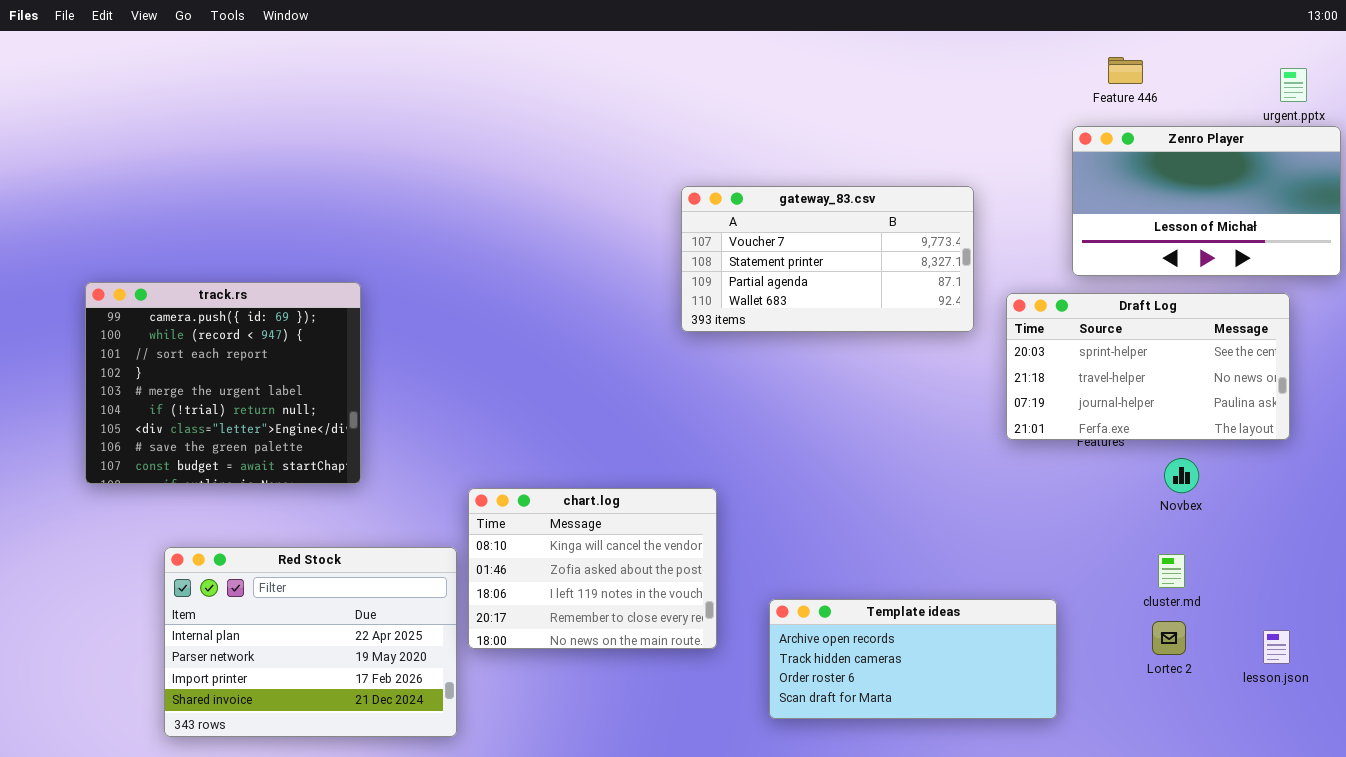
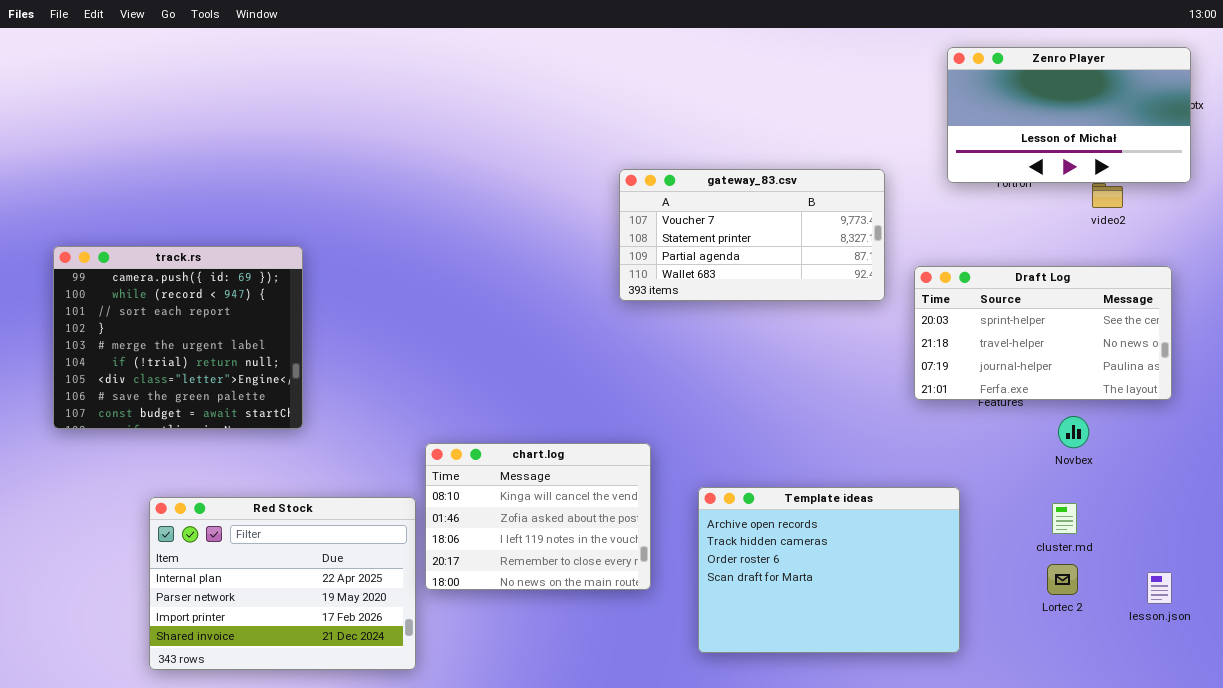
Zenro Player: [1072,126,1341,276] -> [947,47,1191,183], moved
track.rs: [85,282,361,484] -> [53,246,303,429], moved
Template ideas: [769,599,1057,719] -> [698,487,960,653], resized

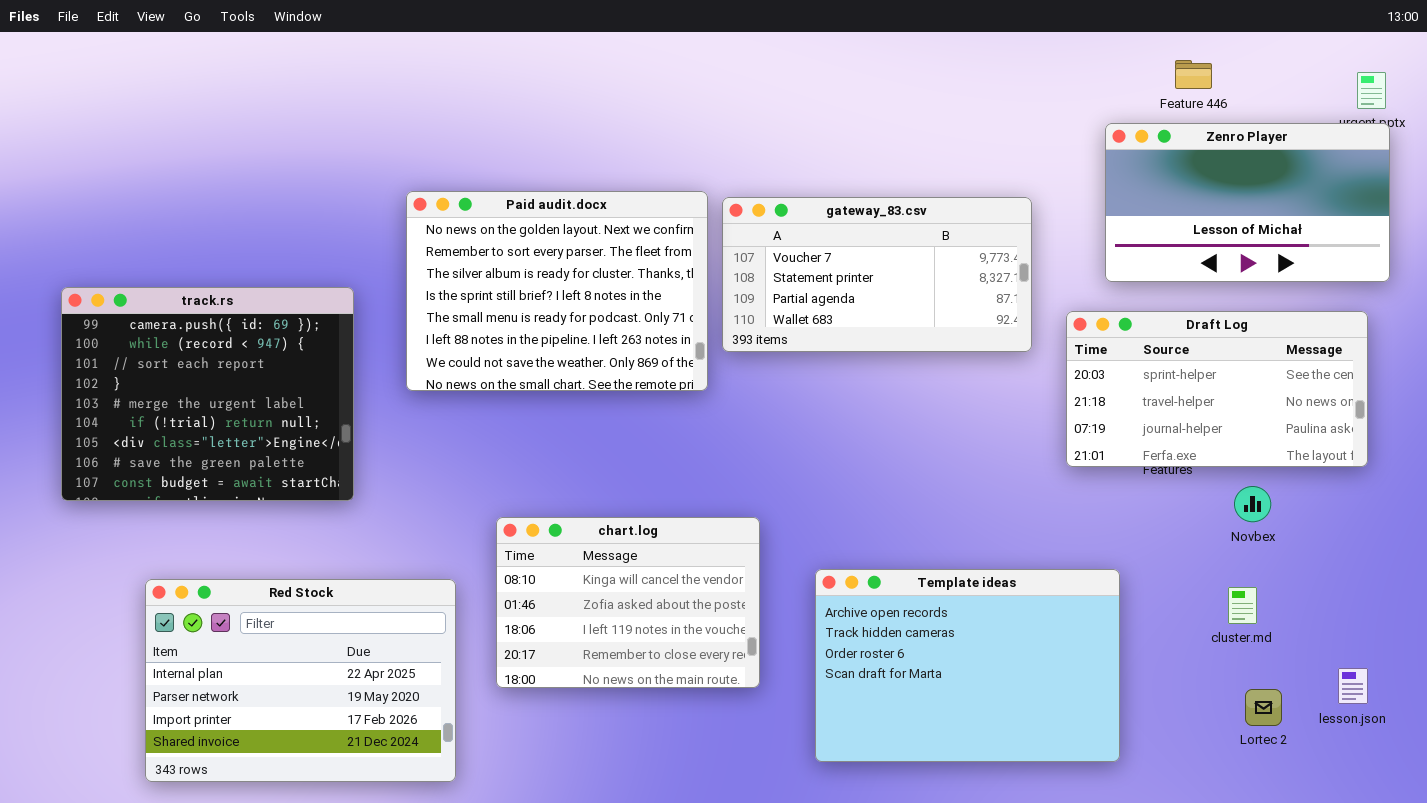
Zenro Player: [947,47,1191,183] -> [1105,123,1390,282], moved
Paid audit.docx: none -> [406,191,708,391], opened
Red Stock: [149,497,416,670] -> [145,579,456,782], moved
Lortec 2: [1047,564,1078,595] -> [1245,689,1282,726], moved

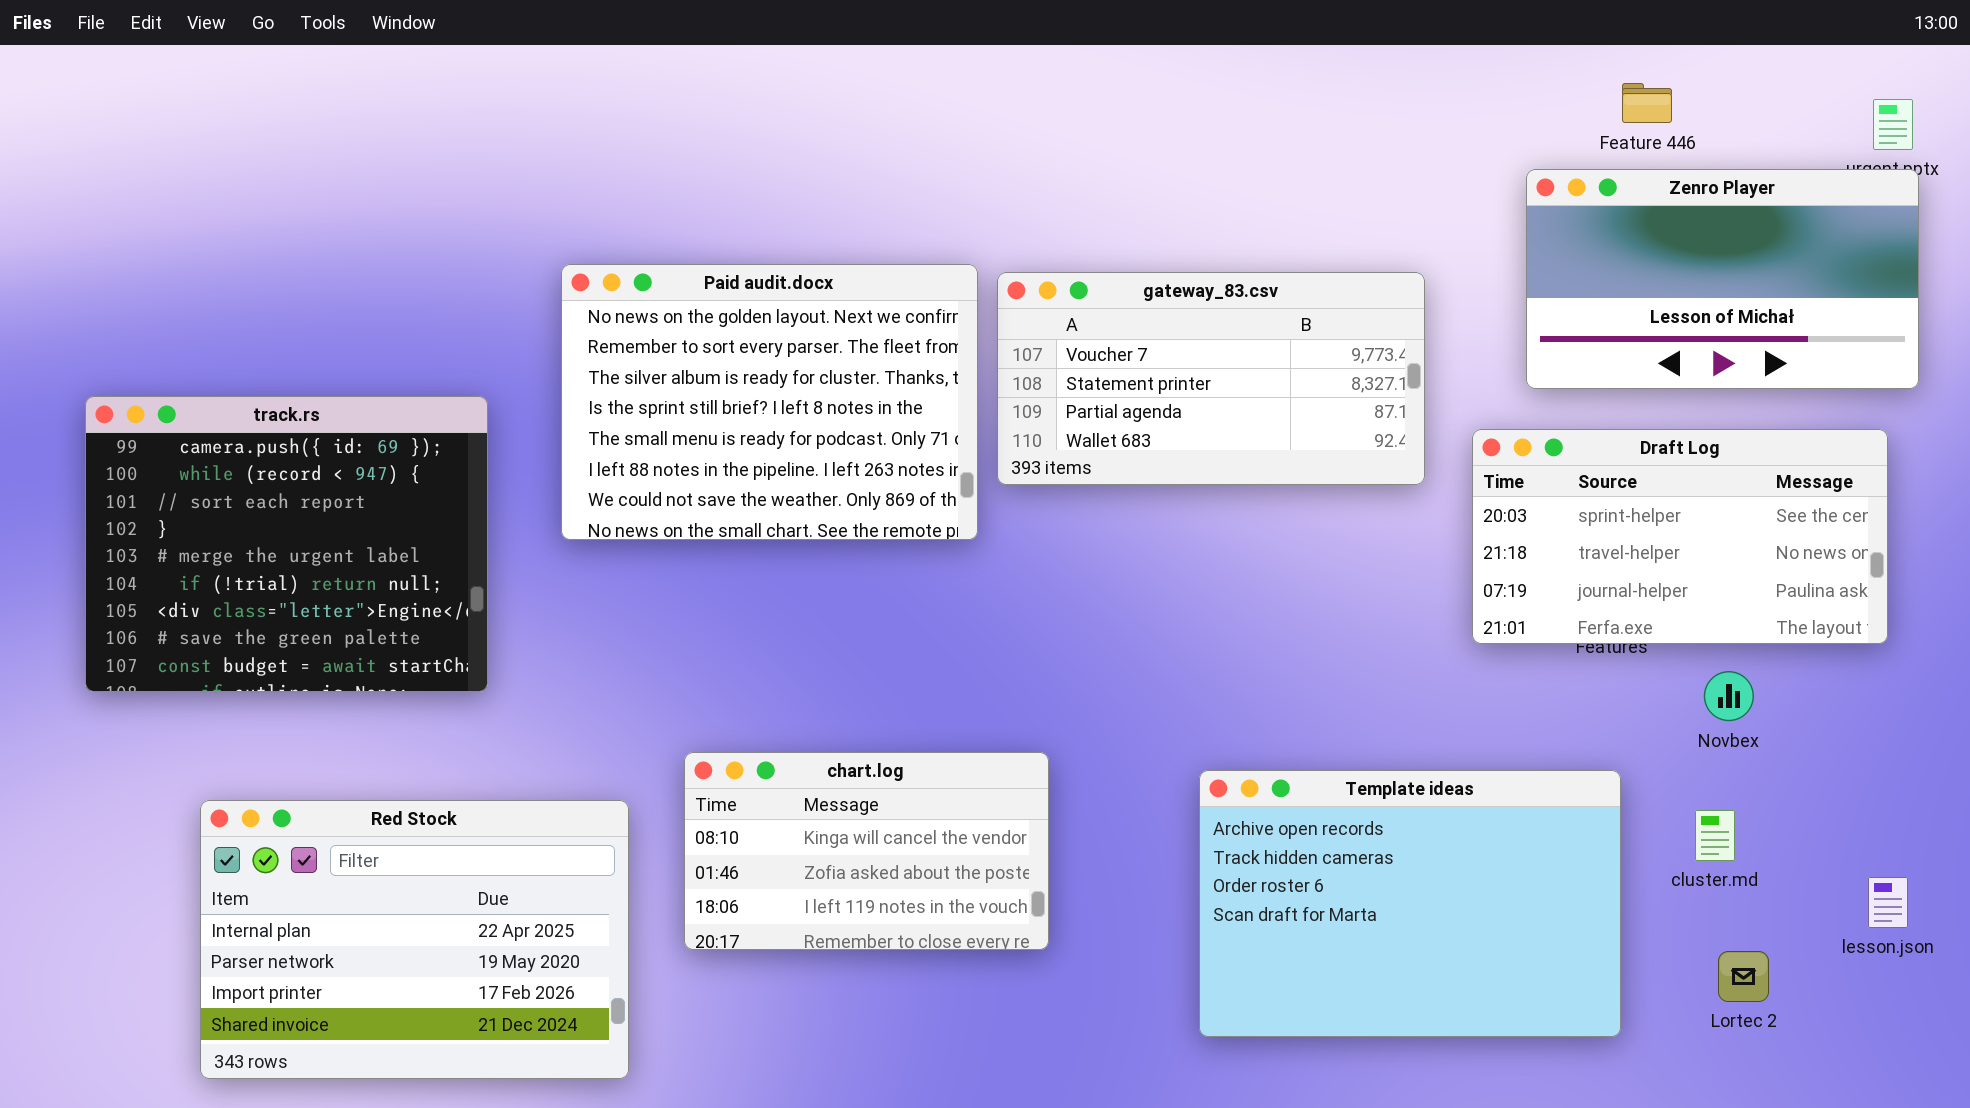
chart.log: [496,517,760,688] -> [684,752,1049,950], resized
Template ideas: [815,569,1120,762] -> [1199,770,1621,1037], moved
lesson.json: [1338,668,1368,704] -> [1868,877,1908,928], moved

